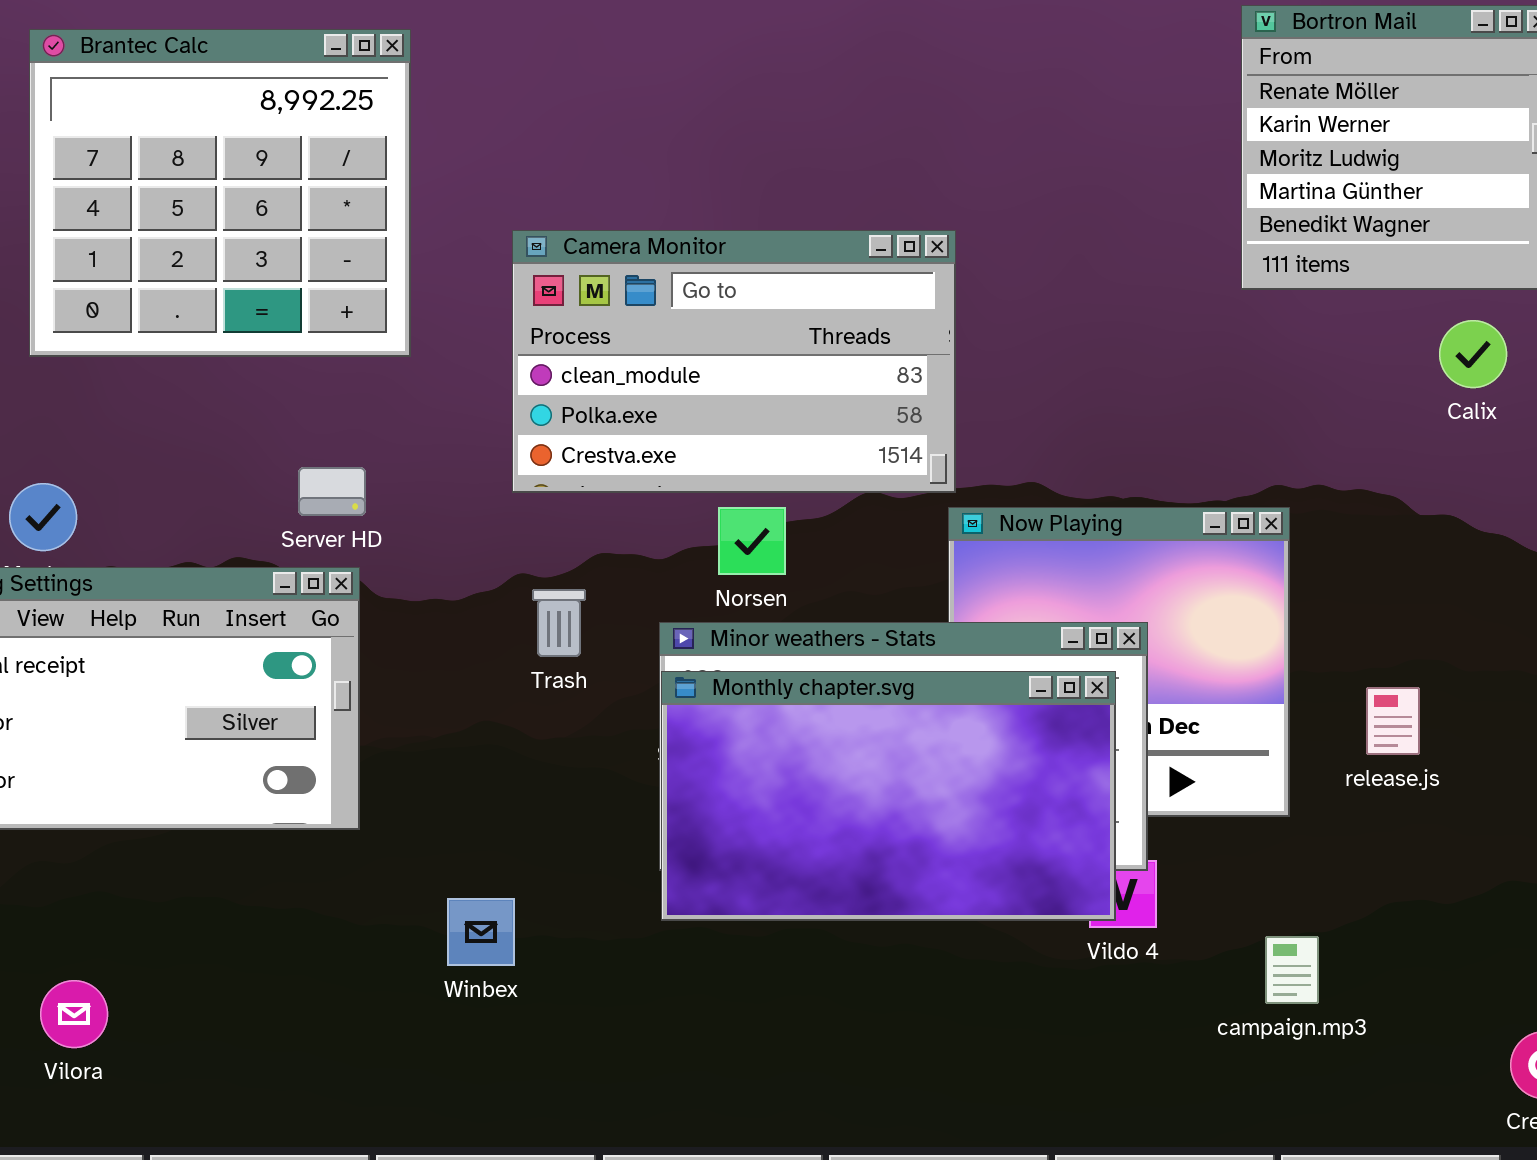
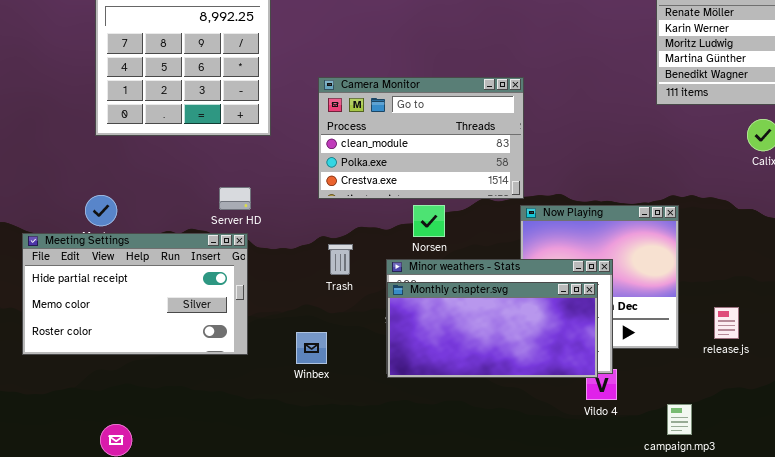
Monthly chapter.svg: [661,671,1116,921] -> [387,282,598,378], resized
release.js: [1366,687,1420,755] -> [714,307,739,339], moved
Winbex: [447,898,515,966] -> [296,332,327,364], moved

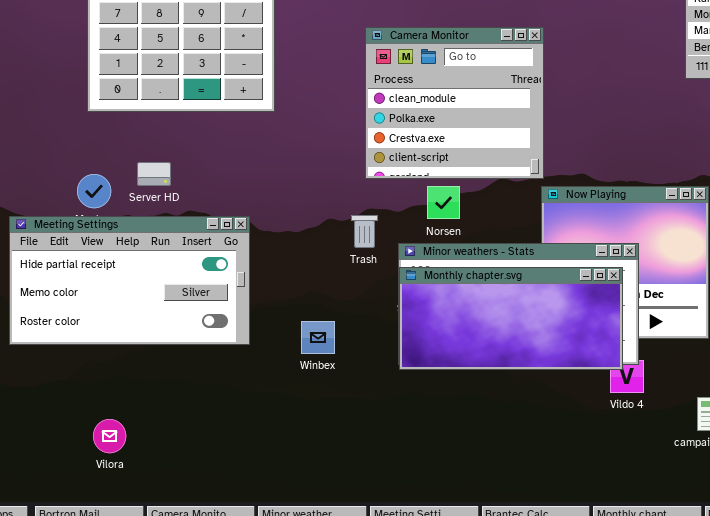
Camera Monitor: [318,77,524,199] -> [365,27,544,179], resized
Server HD: [219,187,251,210] -> [137,162,171,186], moved
Trash: [328,244,353,275] -> [351,215,378,248], moved

